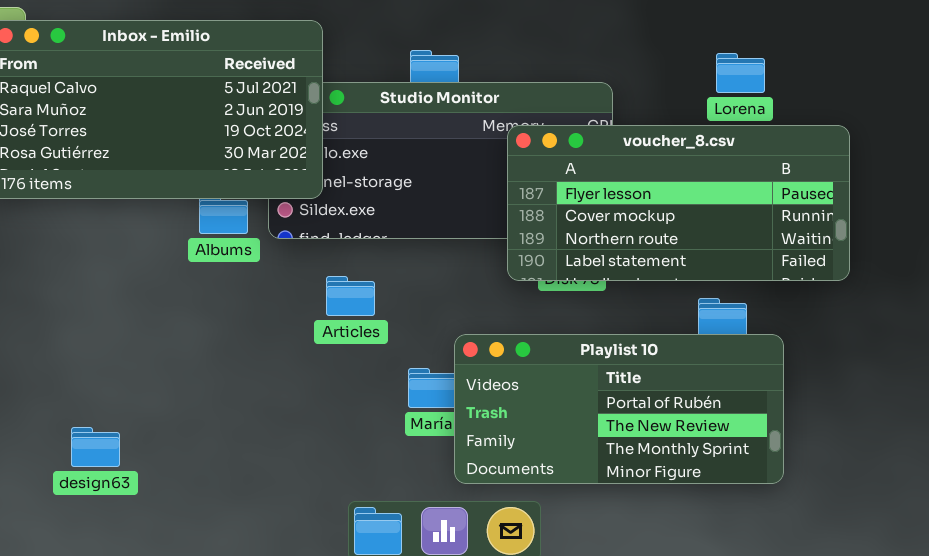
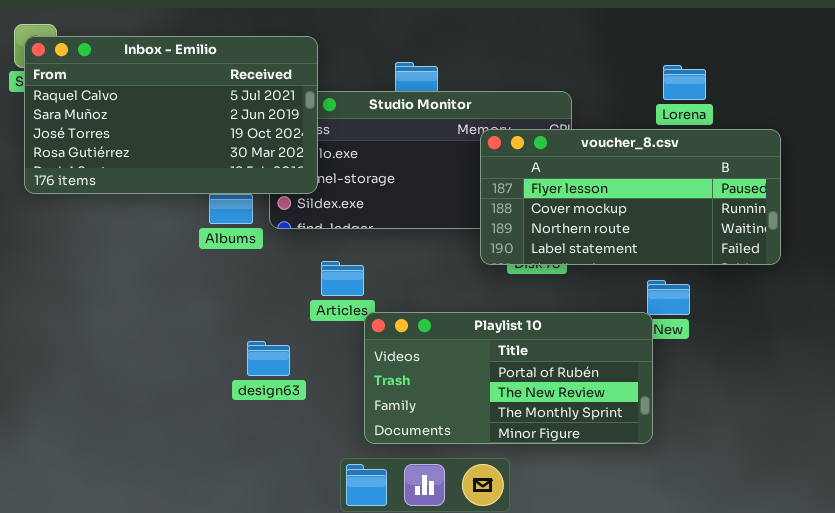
Playlist 10: [454,334,784,484] -> [364,312,653,444], moved
design63: [71,427,120,467] -> [247,341,290,376], moved

